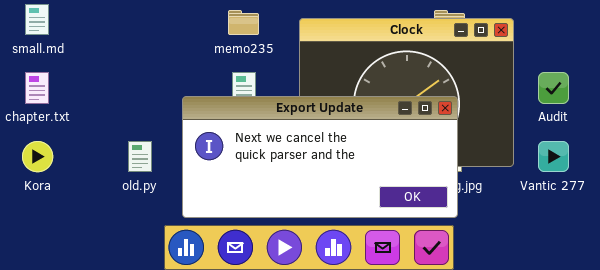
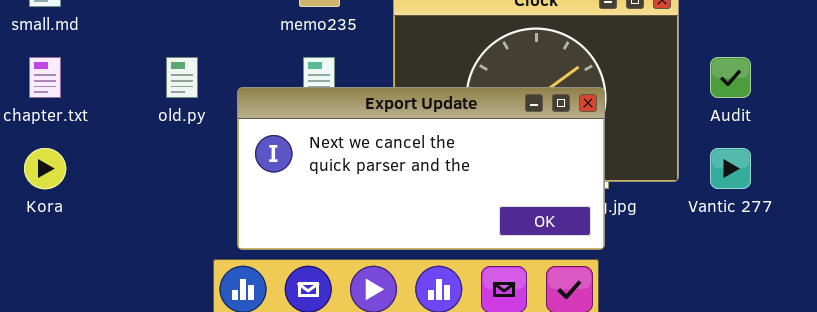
old.py: [128,141,152,172] -> [166,57,198,98], moved

